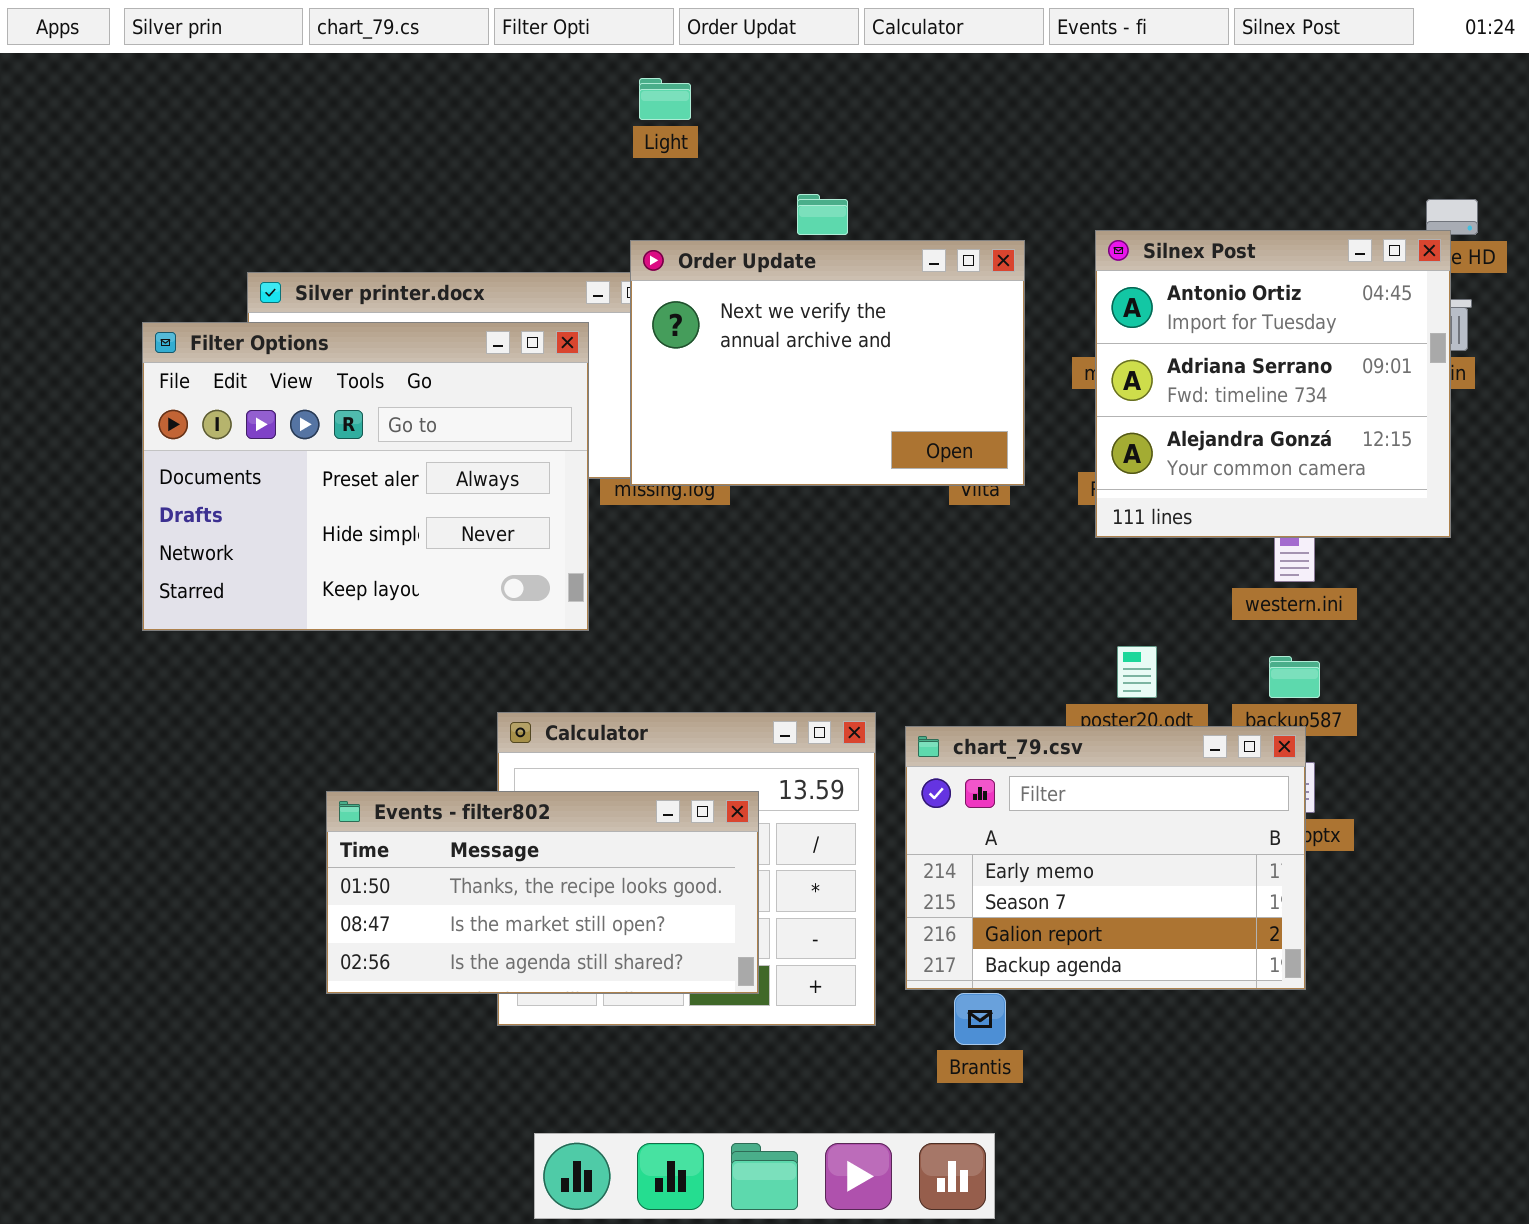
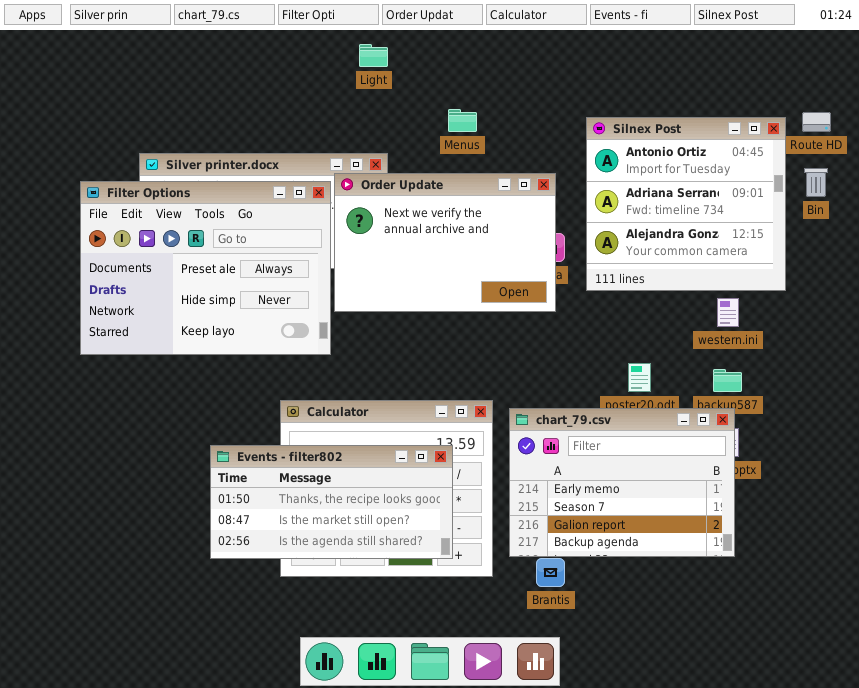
Silnex Post: [1095,230,1451,538] -> [586,117,786,291], moved
Order Update: [630,240,1025,486] -> [334,173,556,312], moved
Events - filter802: [326,791,759,994] -> [210,445,453,559], moved

